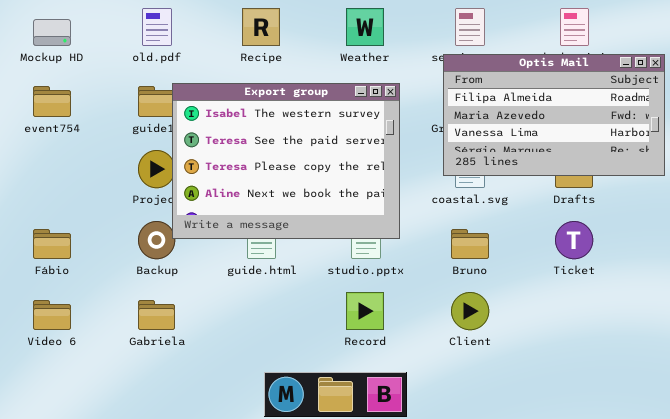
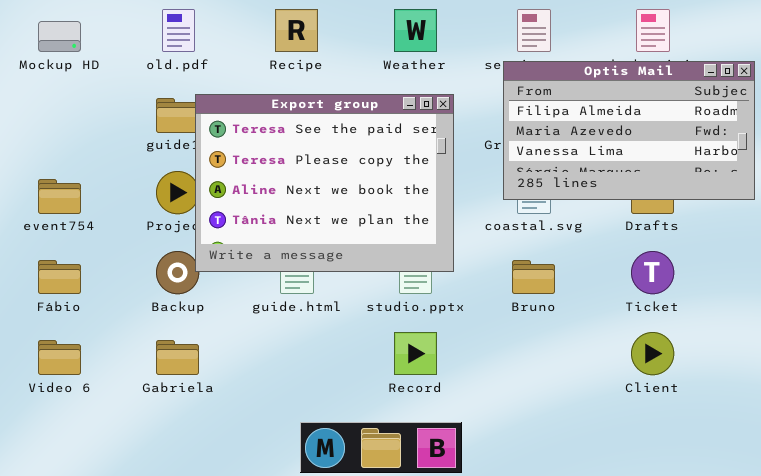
Export group: [172,83,400,239] -> [195,94,454,272], scrolled down 1 row
event754: [33,86,71,117] -> [38,179,81,214], moved
Client: [451,292,489,330] -> [631,332,674,375], moved

